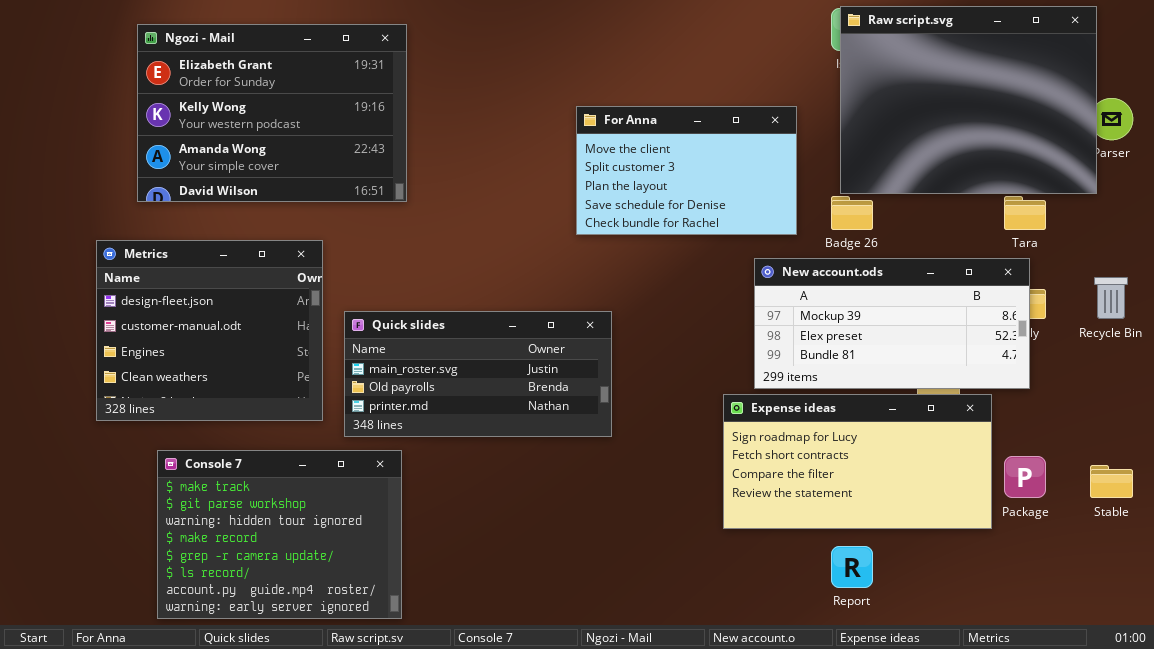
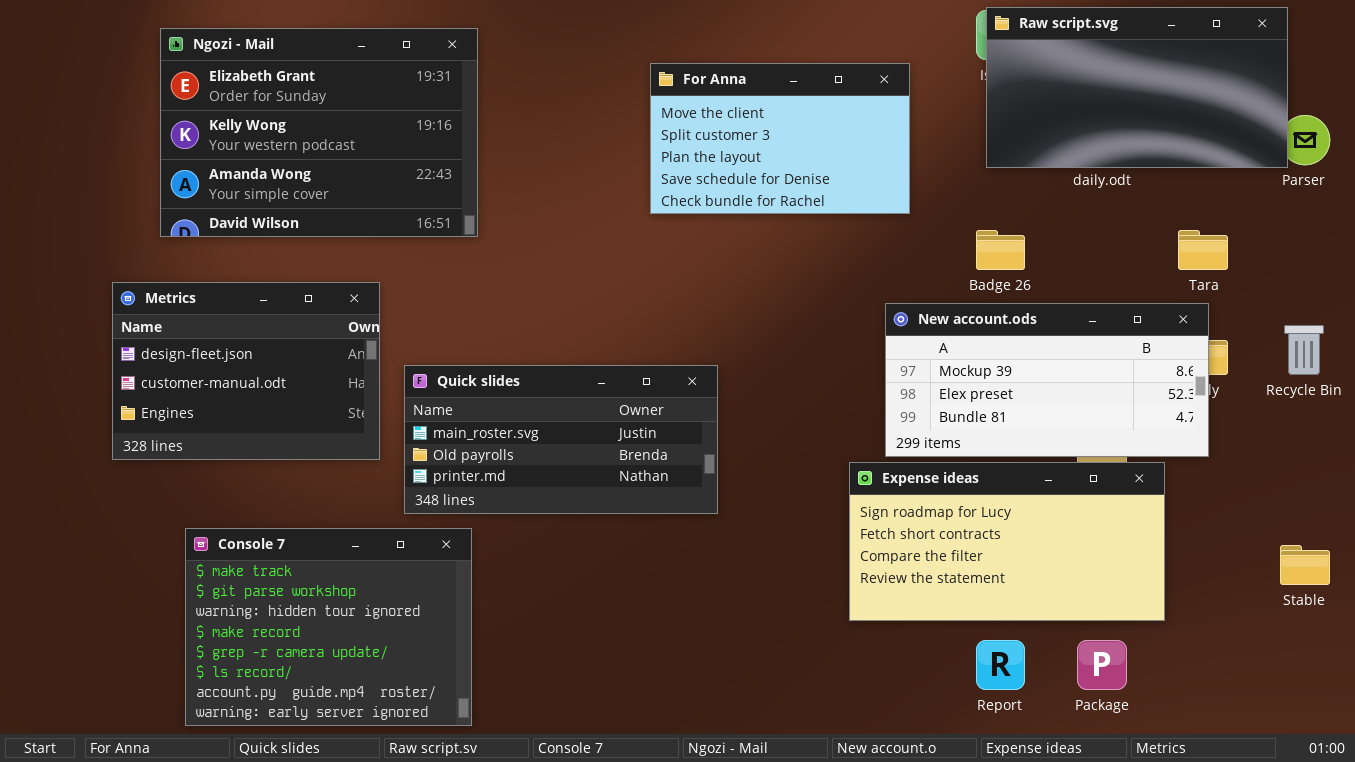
Raw script.svg: [840,6,1097,194] -> [986,7,1288,168], resized
For Anna: [576,106,797,235] -> [650,63,910,214], moved
Metrics: [96,240,323,421] -> [112,282,380,460], resized
Package: [1004,456,1046,498] -> [1077,640,1127,690], moved

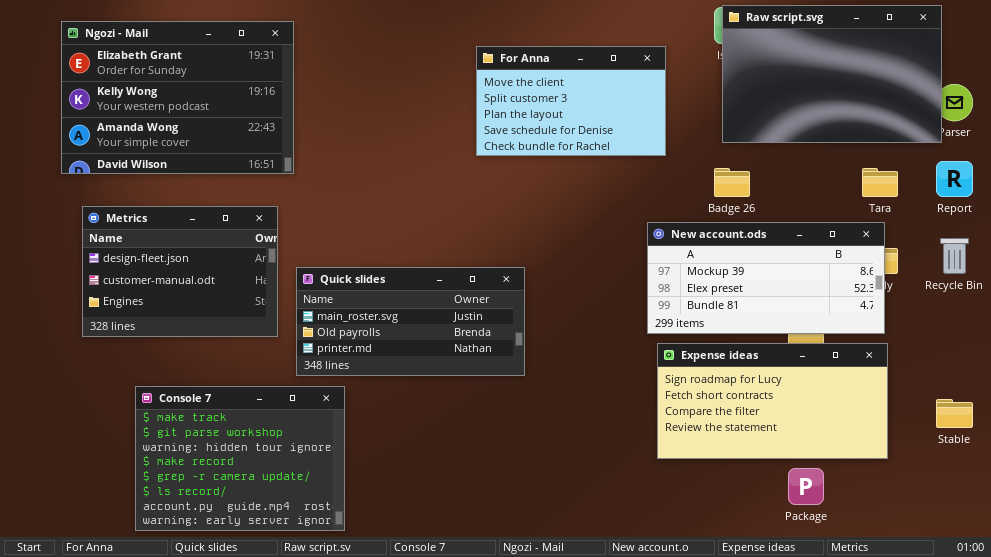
Raw script.svg: [986,7,1288,168] -> [722,5,942,143], resized
Ngozi - Mail: [160,28,478,237] -> [61,21,294,174], moved
Expense ideas: [849,462,1165,621] -> [657,343,888,459], moved
Report: [976,640,1025,690] -> [936,161,973,197], moved

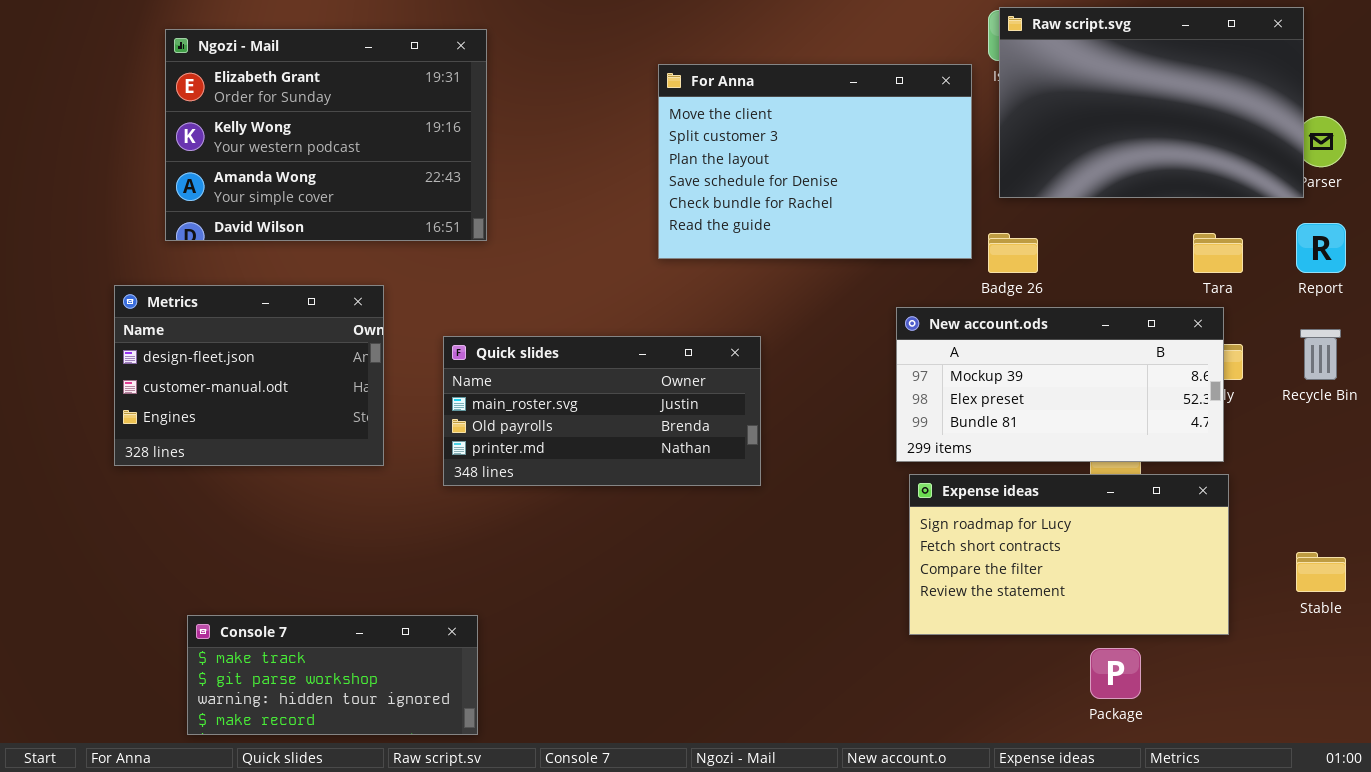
Ngozi - Mail: [61,21,294,174] -> [165,29,487,241], moved
For Anna: [476,46,666,156] -> [658,64,972,259], resized
Quick slides: [296,267,525,376] -> [443,336,761,486], moved
Console 7: [135,386,345,531] -> [187,615,478,735], resized

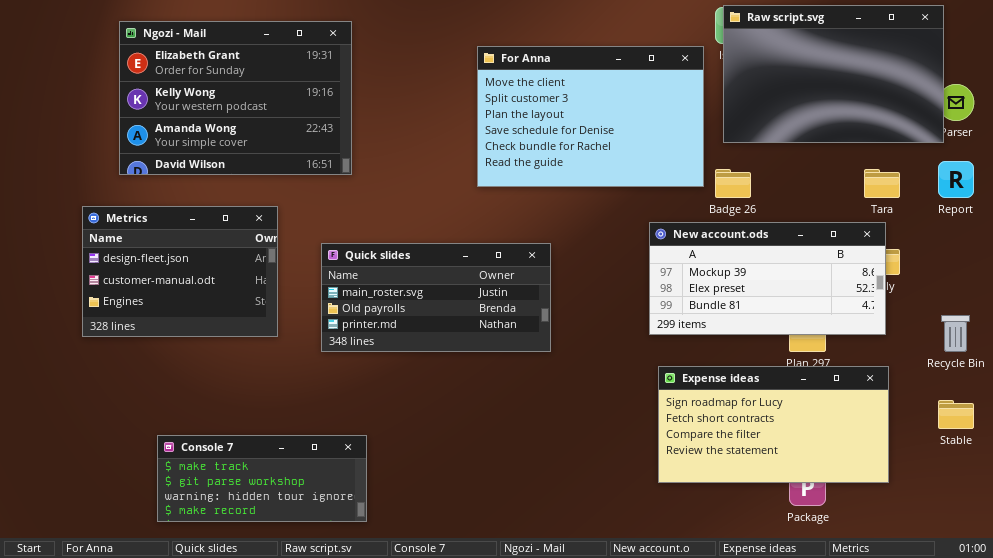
Recycle Bin: [1300,329,1341,380] -> [941,315,970,352], moved
Expense ideas: [909,474,1229,635] -> [658,366,889,483], moved
Console 7: [187,615,478,735] -> [157,435,367,522], moved

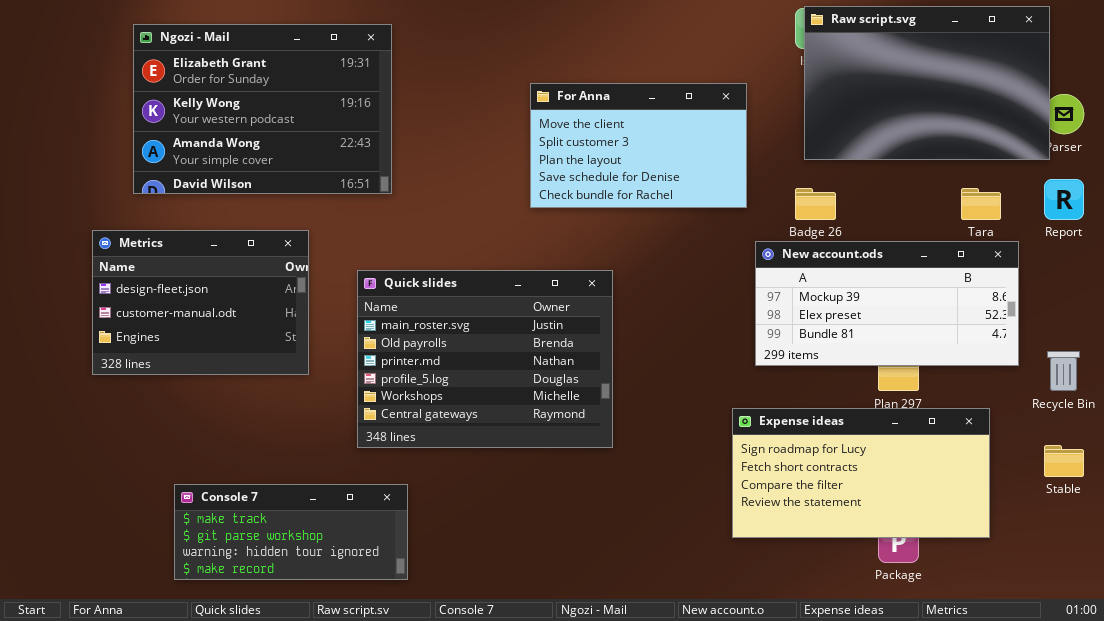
For Anna: [477,46,704,187] -> [530,83,747,208], resized
New account.ods: [649,222,886,335] -> [755,241,1019,366], moved
Quick slides: [321,243,551,352] -> [357,270,613,448], resized

